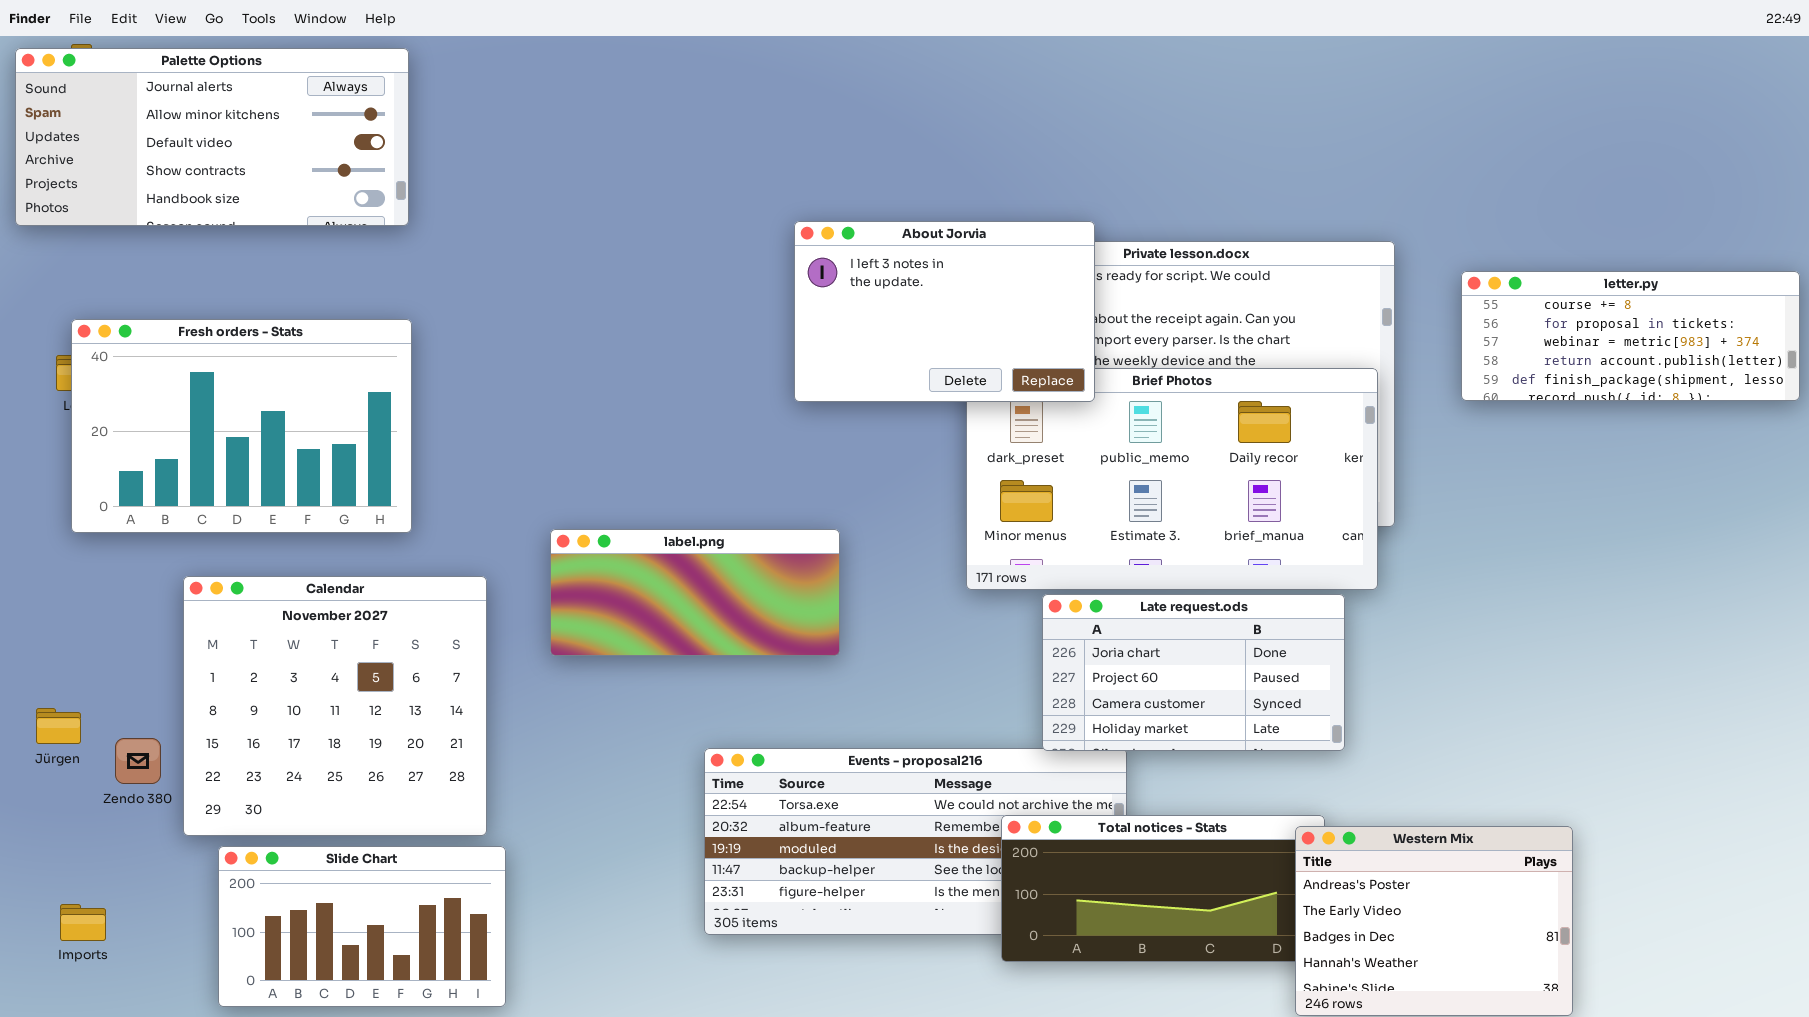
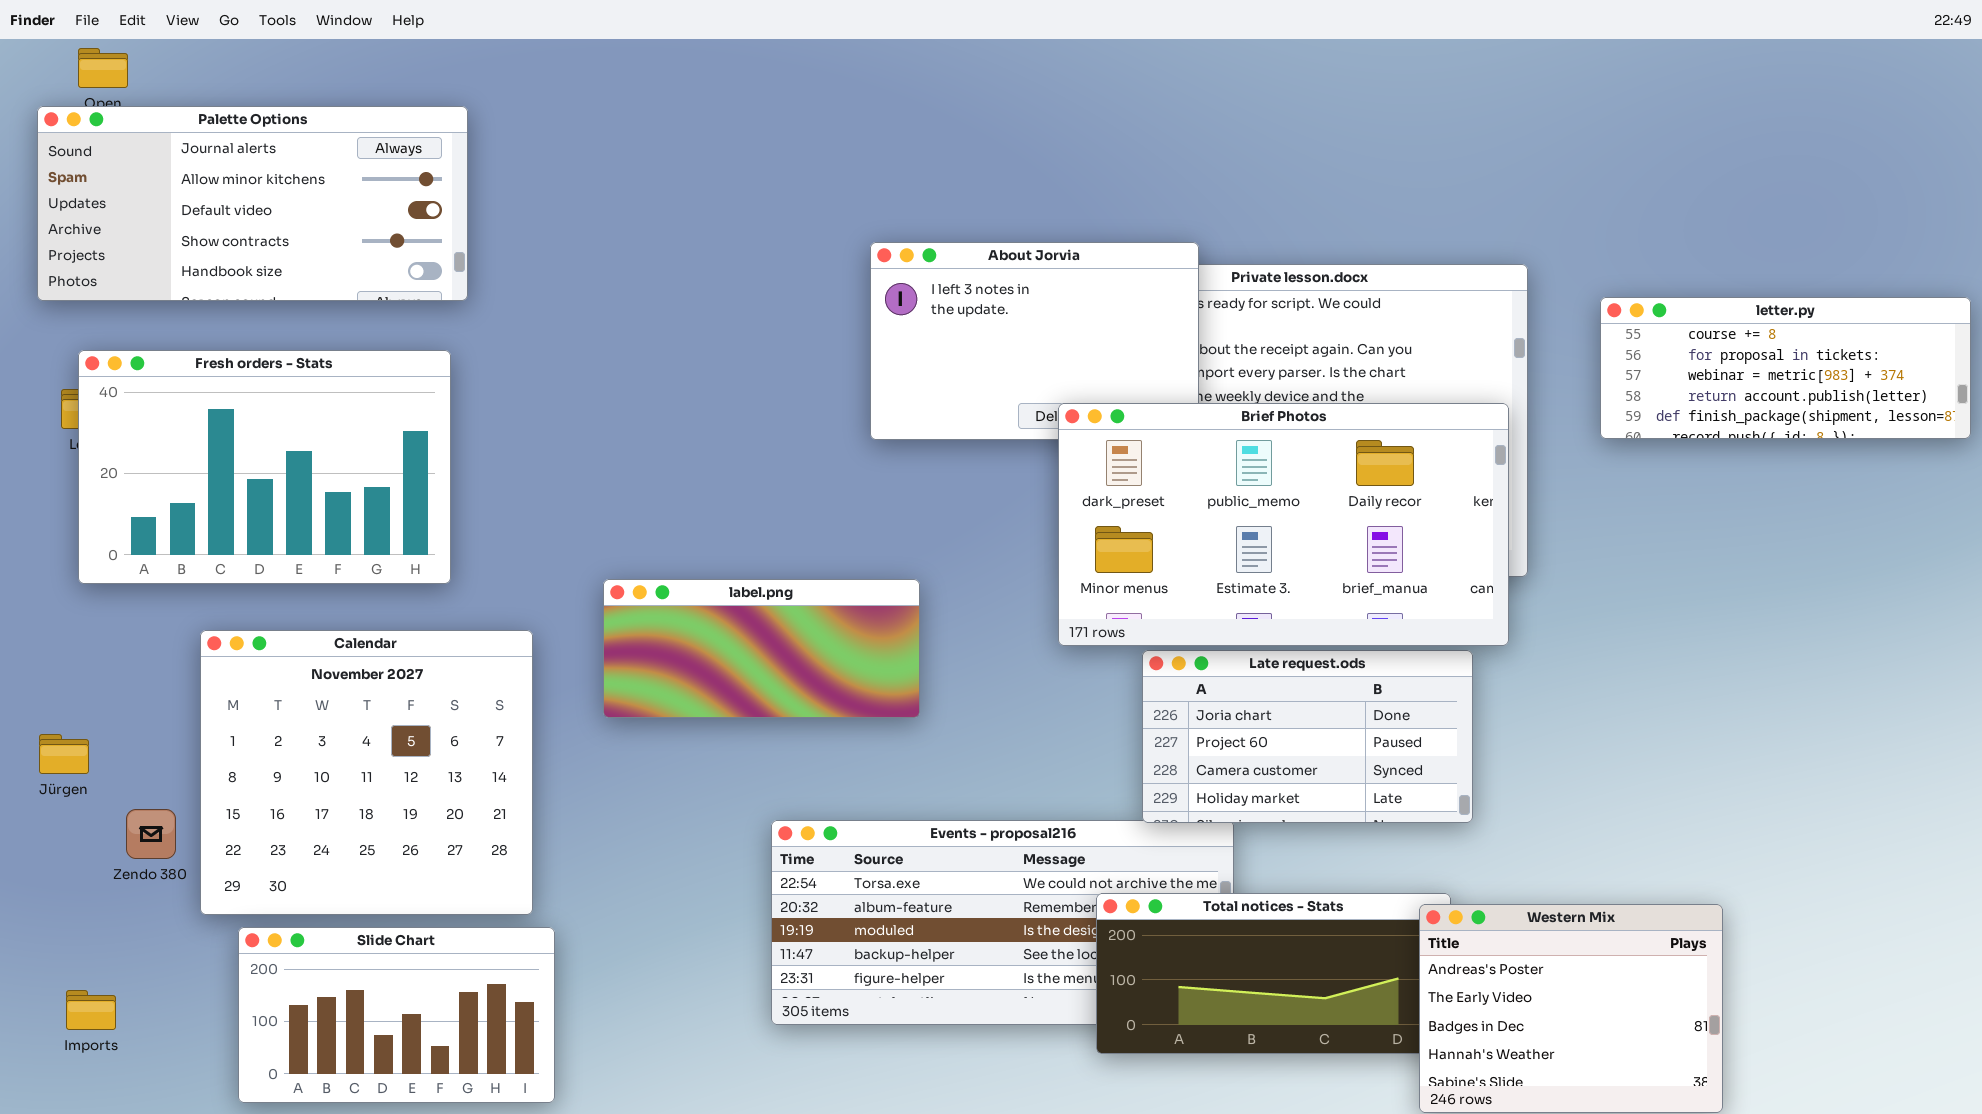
Palette Options: [15,48,409,226] -> [37,106,468,301], moved
Brief Photos: [966,368,1378,590] -> [1058,403,1509,646], raised
Jürgen: [36,708,81,744] -> [39,734,89,774], moved

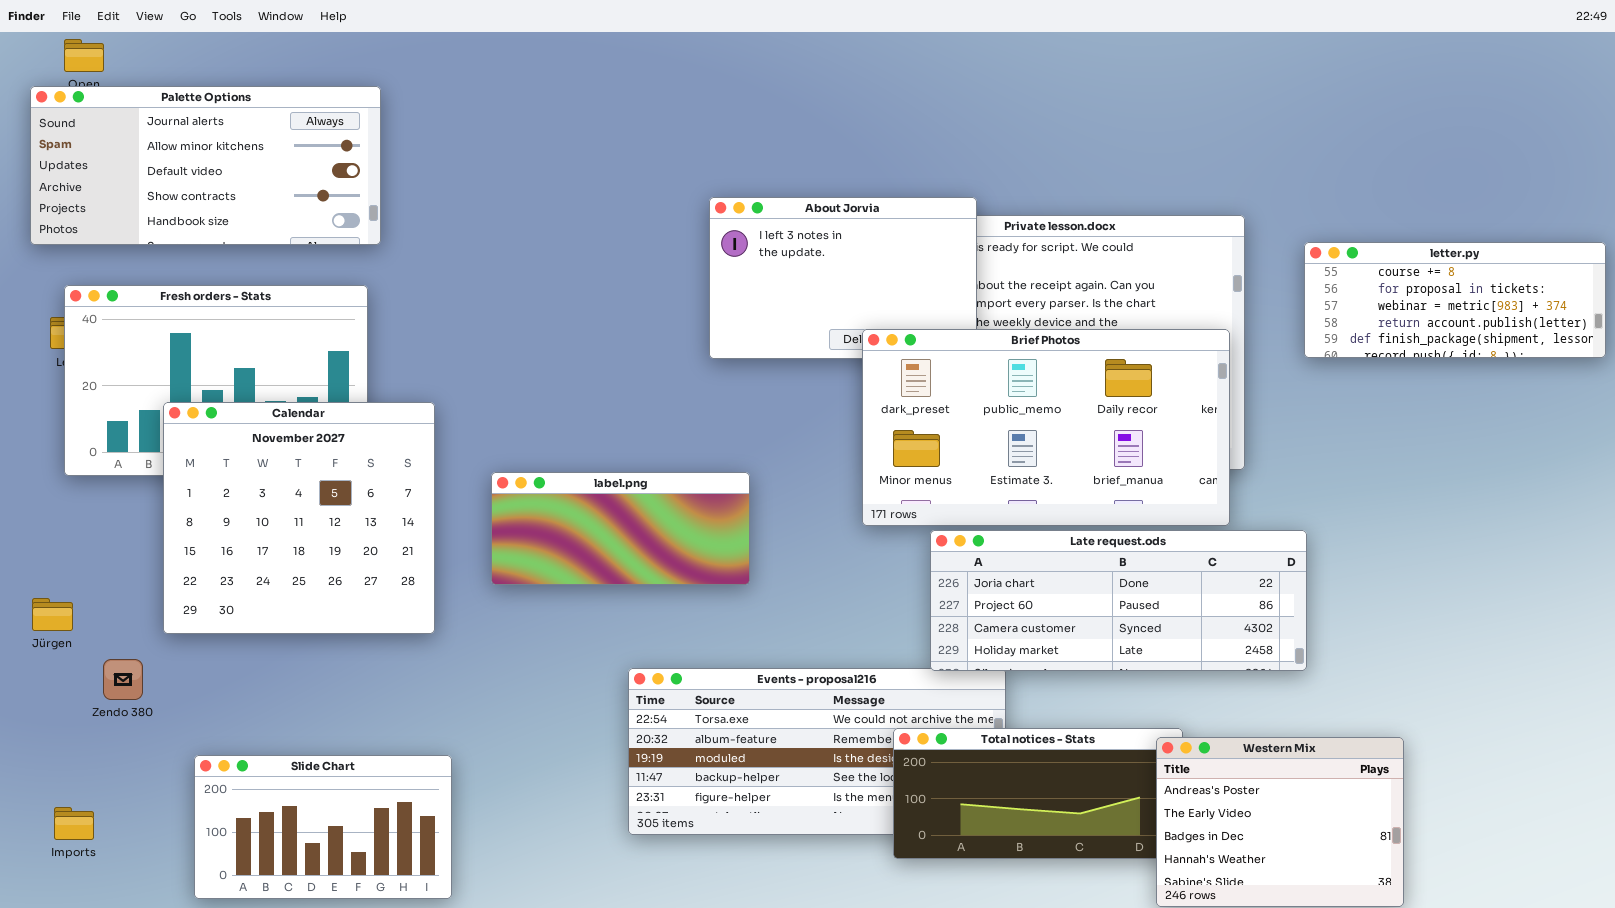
Calendar: [200,630,533,915] -> [163,402,435,634], moved
Late request.ods: [1142,650,1473,823] -> [930,530,1307,671], resized

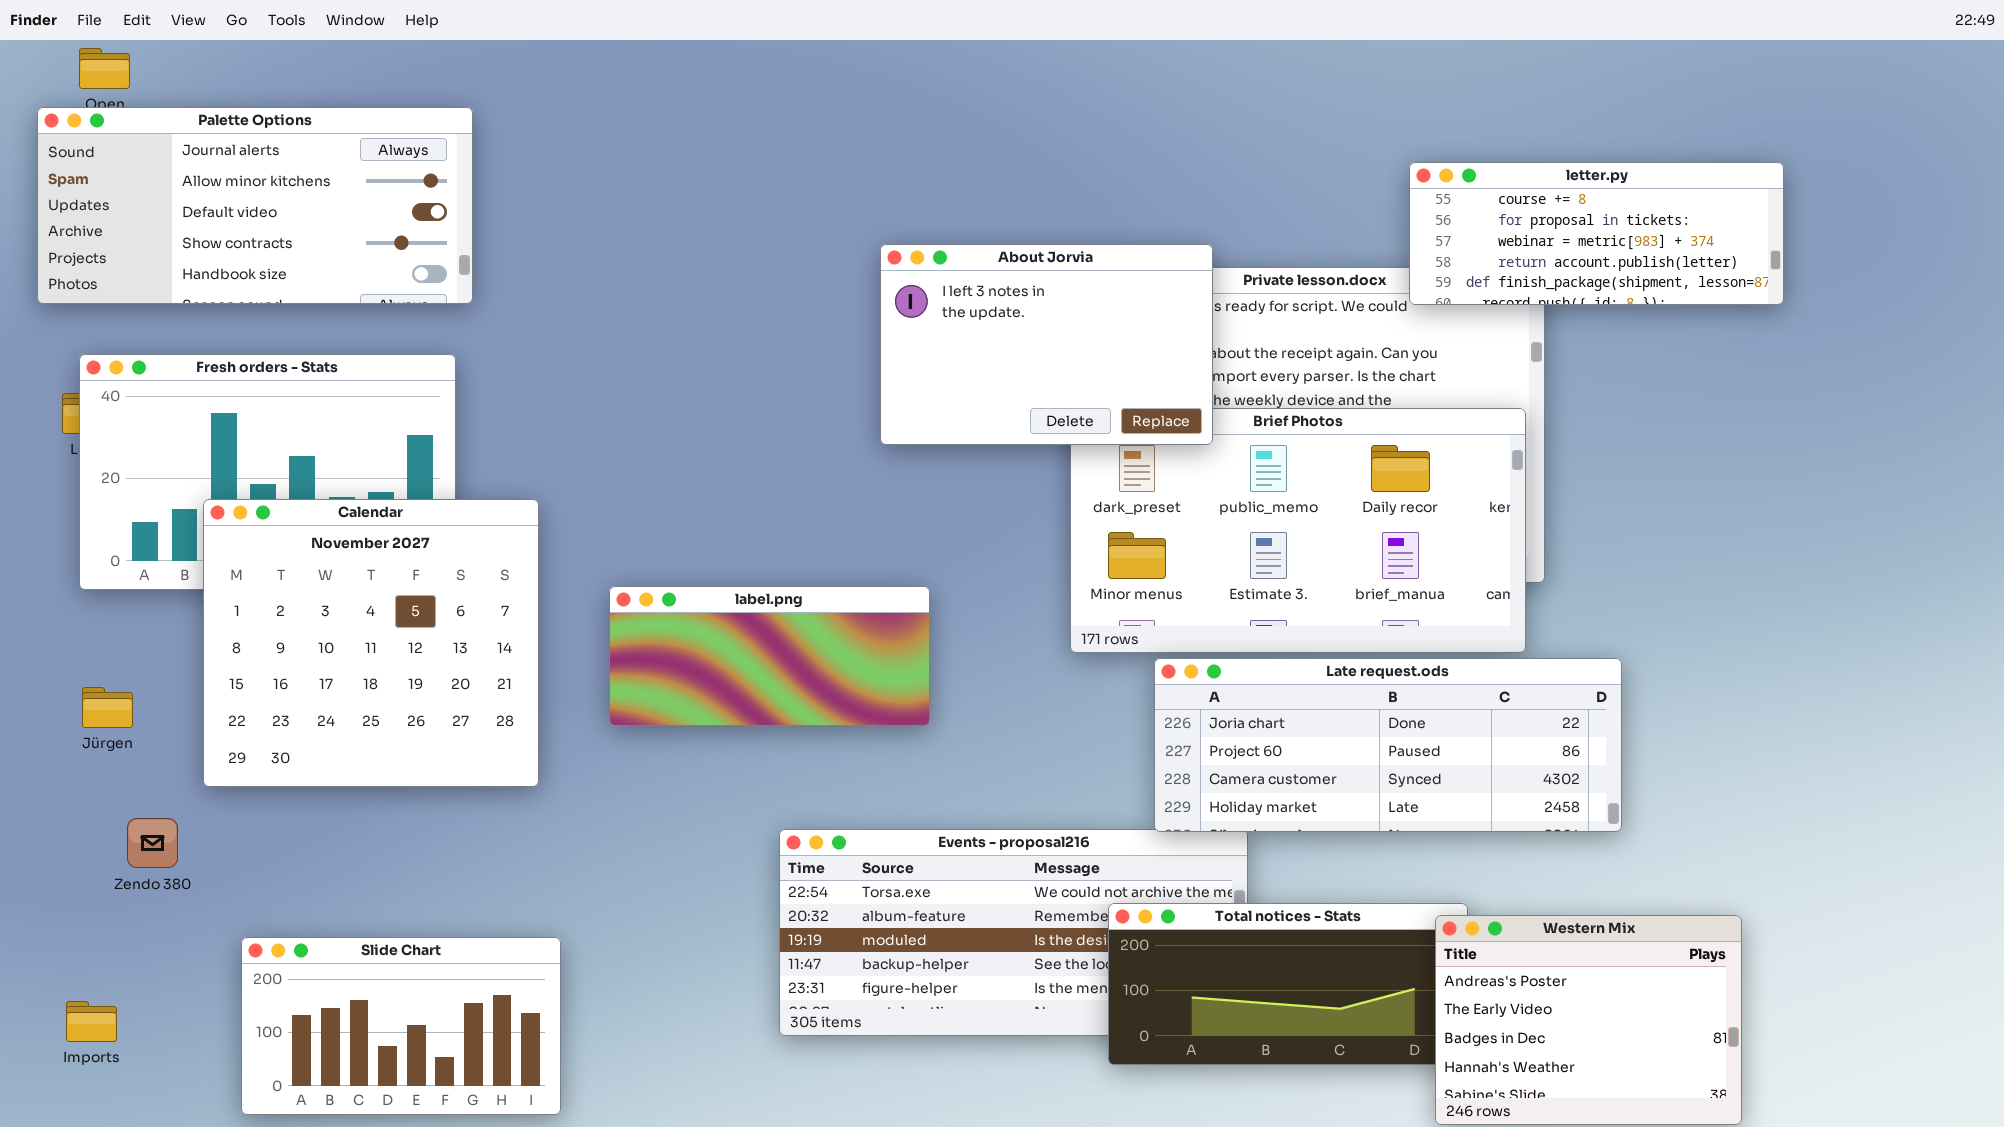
About Jorvia: [709,197,977,359] -> [880,244,1213,445], raised
letter.py: [1304,242,1606,358] -> [1409,162,1784,305], moved
Jürgen: [32,598,73,631] -> [82,687,133,728], moved

